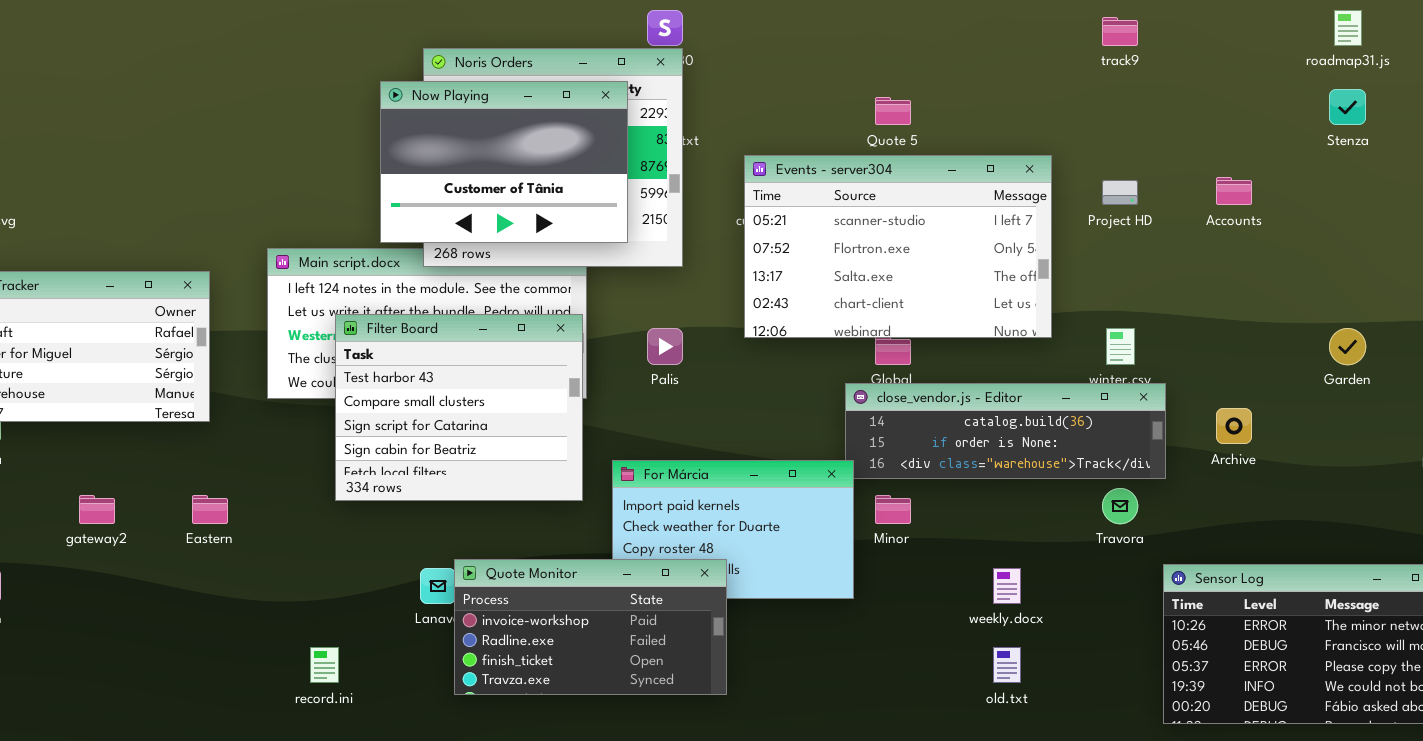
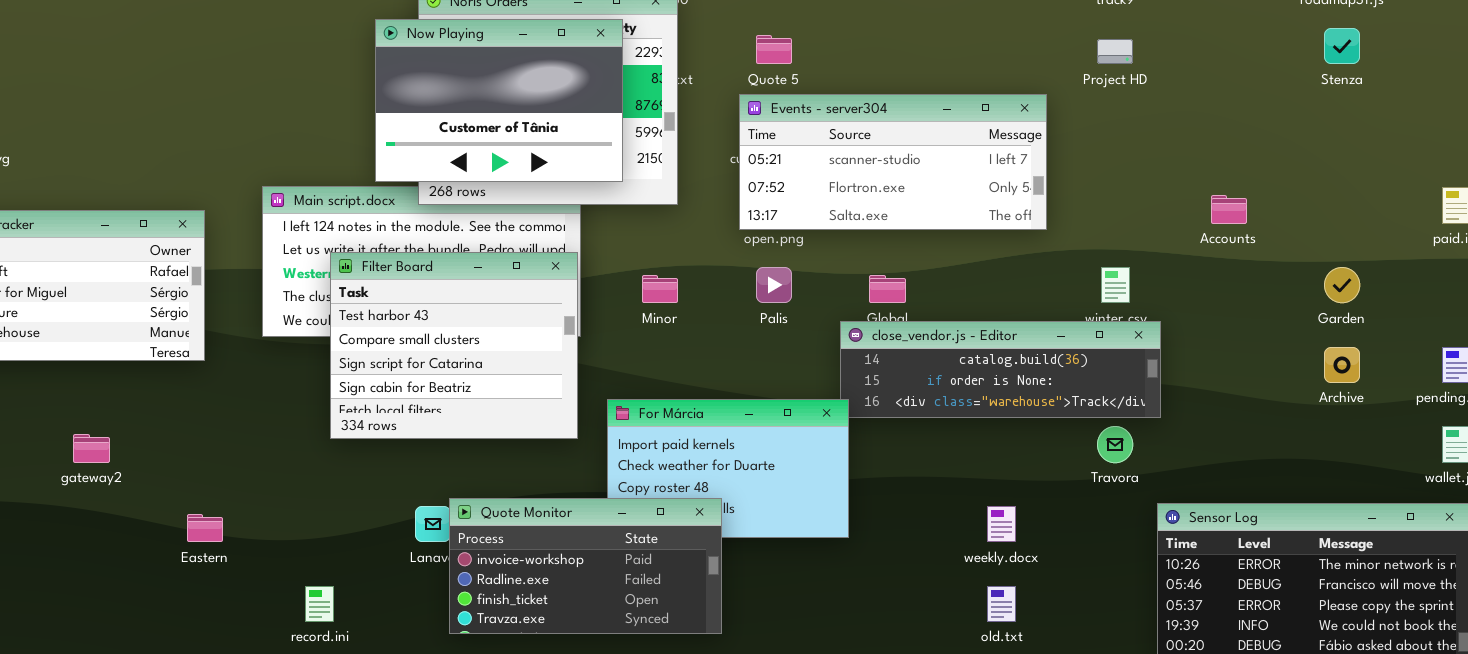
Quote 5: [875,97,911,125] -> [756,35,792,64], moved
Events - server304: [744,155,1052,338] -> [739,94,1047,230], resized
Accounts: [1216,177,1252,205] -> [1211,195,1247,224], moved
Project HD: [1102,180,1138,205] -> [1097,39,1133,64], moved
Palis: [647,328,683,365] -> [756,267,792,303], moved
Archive: [1216,408,1252,444] -> [1324,347,1360,383], moved
Eastern: [192,495,228,524] -> [187,514,223,542], moved
Minor: [875,495,911,524] -> [642,275,678,303], moved

